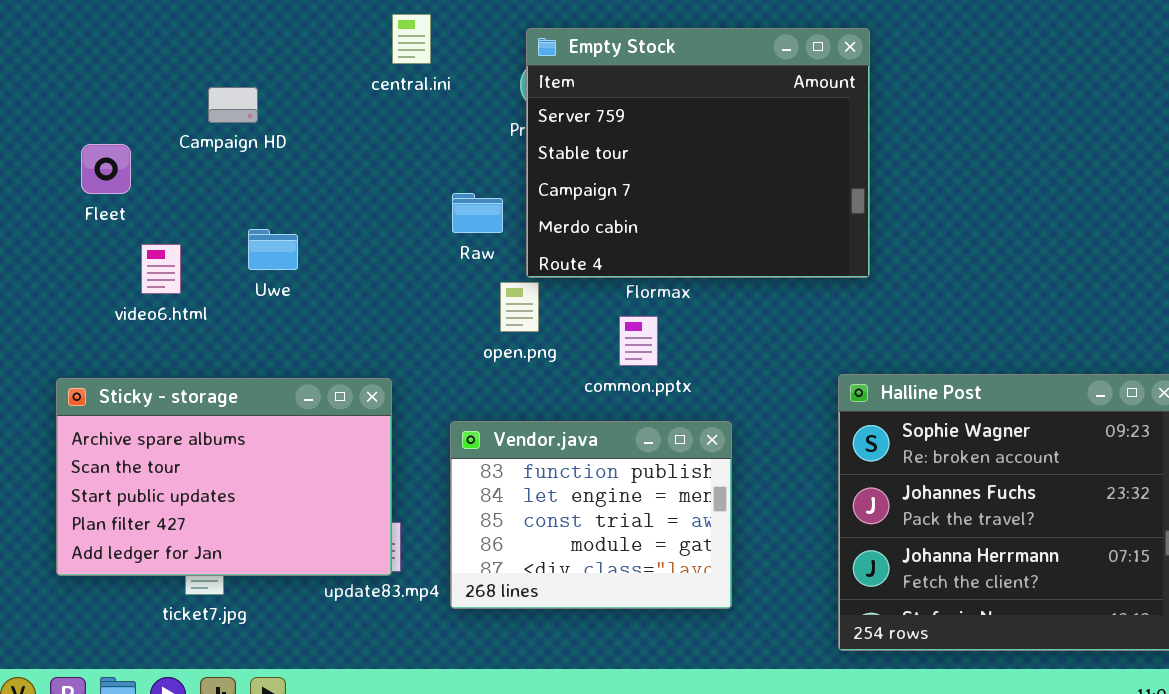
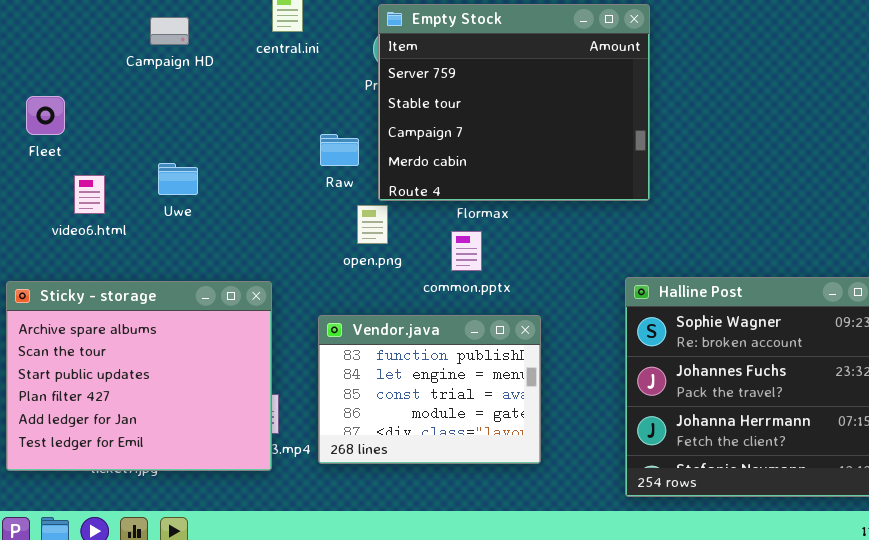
Campaign HD: [208,87,258,123] -> [150,17,189,45], moved
Sticky - storage: [56,378,392,576] -> [6,281,272,471], resized

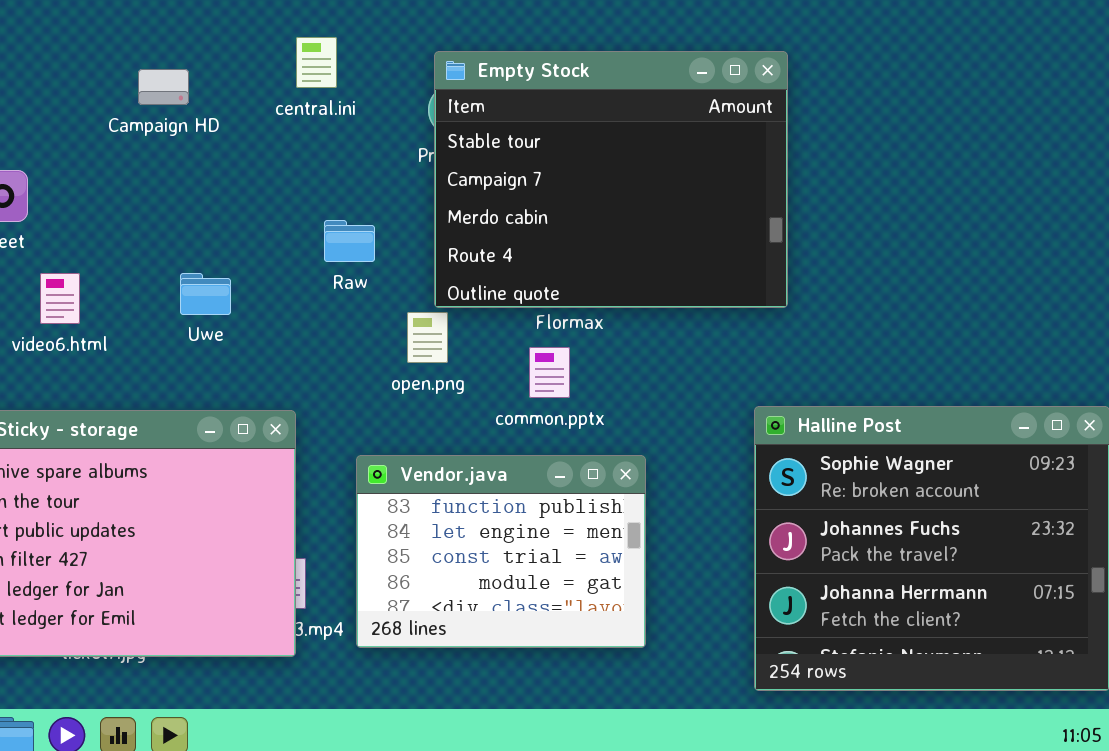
Empty Stock: [378,4,650,201] -> [434,51,788,308], scrolled down 1 row
Raw: [320,134,359,166] -> [324,220,375,262], moved
Uwe: [158,163,198,195] -> [180,273,231,315], moved

